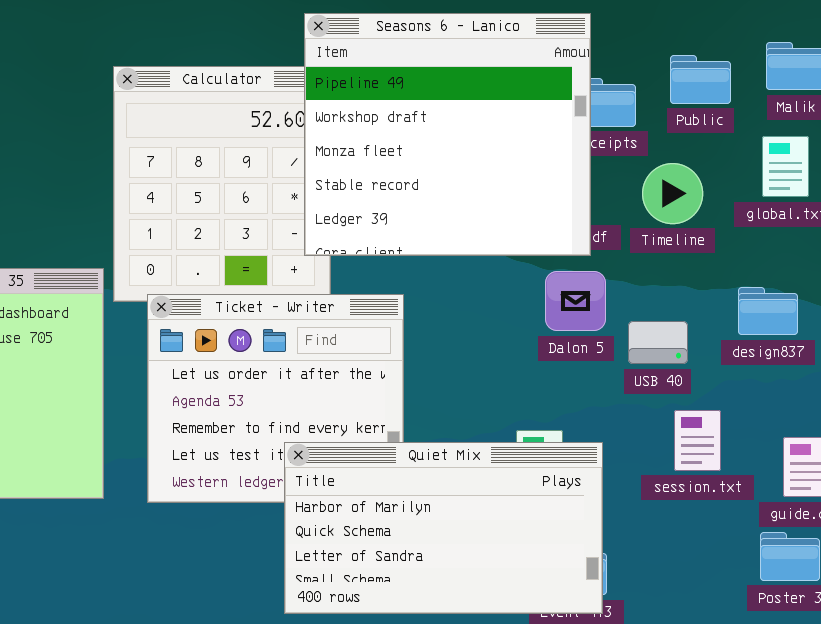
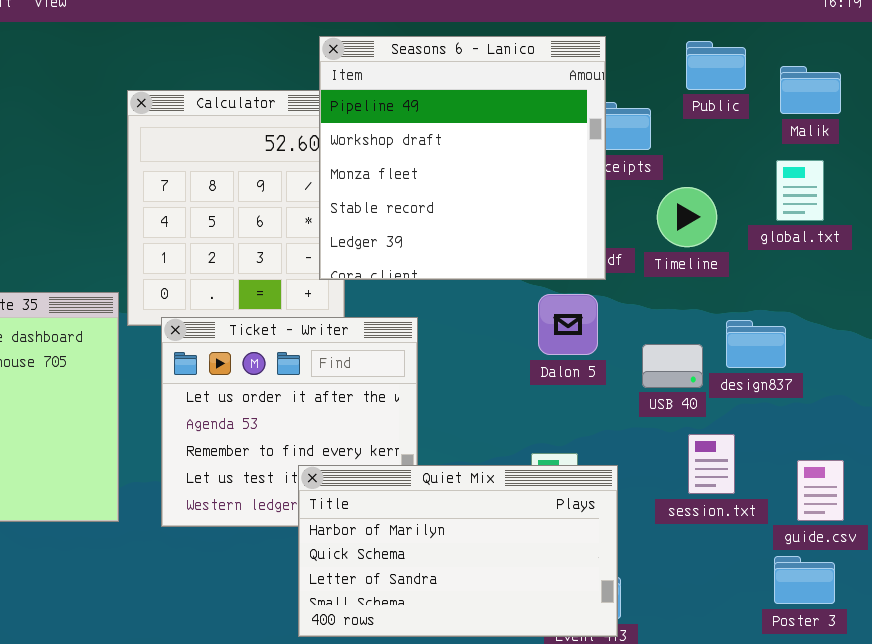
Public: [670,55,731,104] -> [686,41,746,90], moved
Dalon 5: [545,271,606,331] -> [538,294,598,355], moved
design837: [738,287,798,335] -> [726,320,786,368], moved

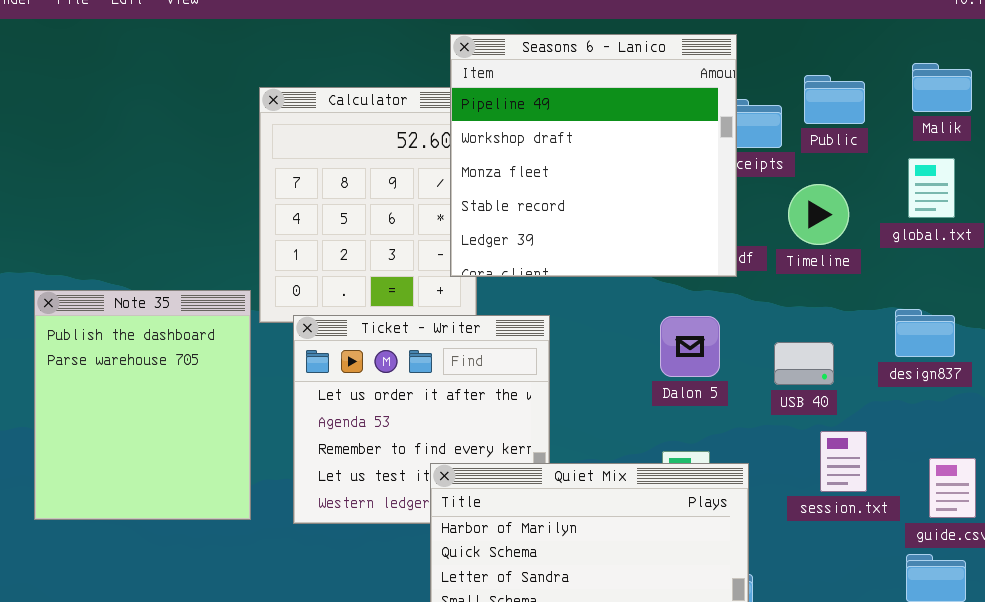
Public: [686,41,746,90] -> [804,75,865,124], moved
Dalon 5: [538,294,598,355] -> [660,316,720,377], moved
design837: [726,320,786,368] -> [895,309,955,357], moved

